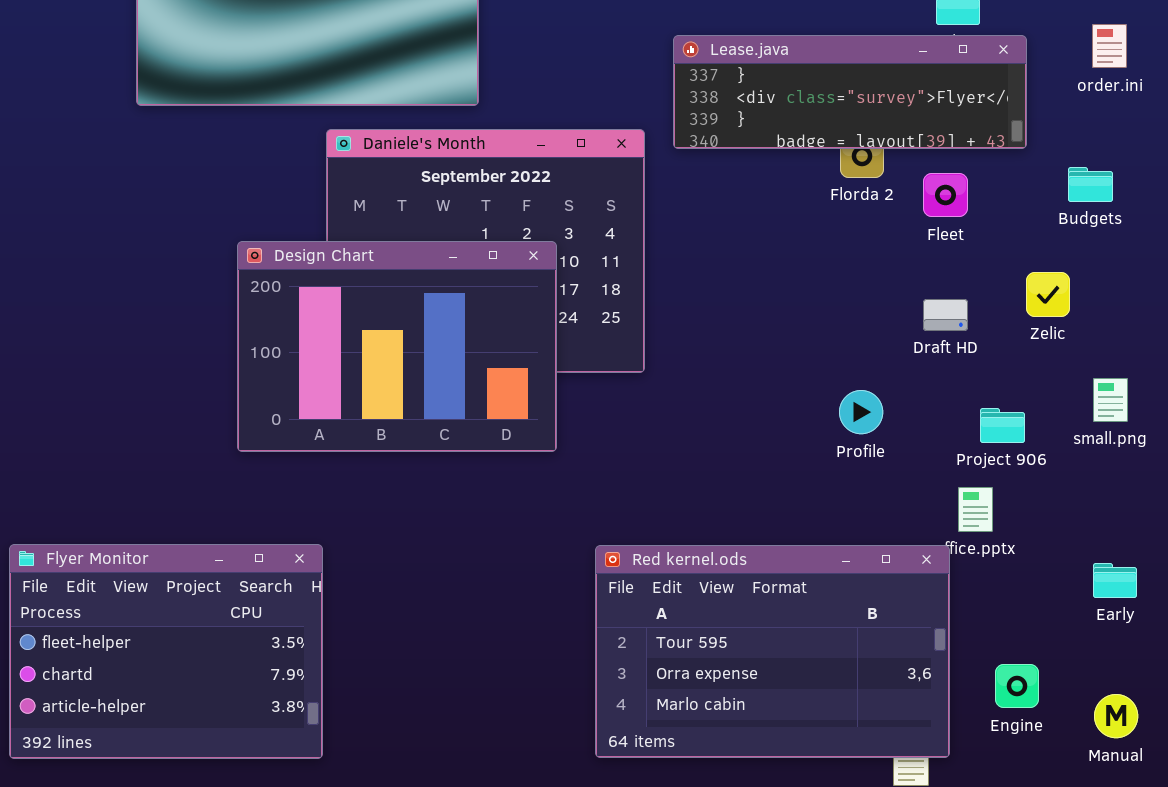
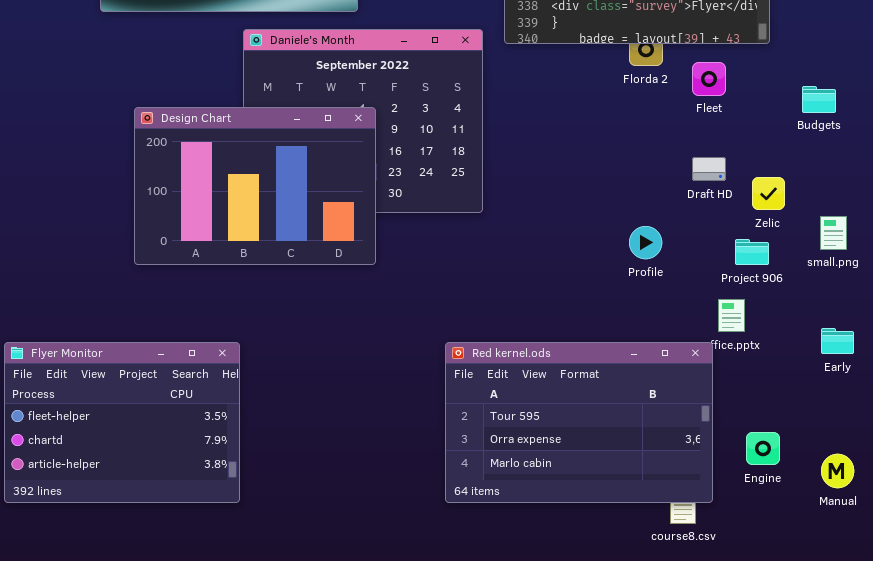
Budgets: [1068,167,1113,202] -> [802,86,836,113], moved
Design Chart: [237,241,557,452] -> [134,107,376,265], moved
Zelic: [1026,272,1070,317] -> [752,177,785,210], moved
Early: [1093,563,1137,598] -> [821,328,854,354], moved

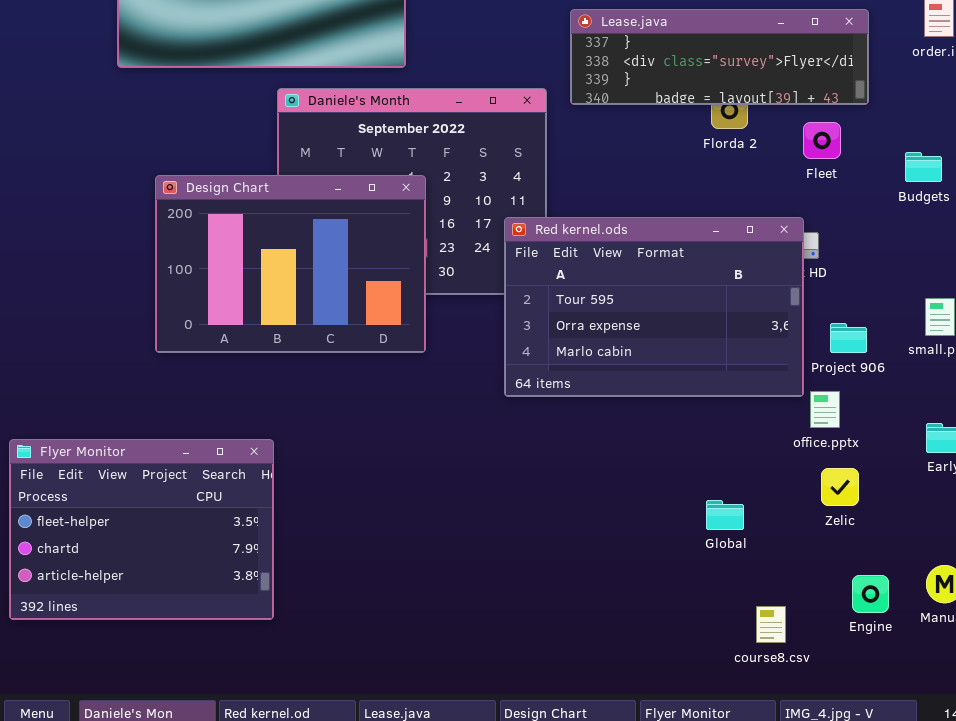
Fleet: [692,62,726,96] -> [803,122,841,159], moved
Zelic: [752,177,785,210] -> [821,468,859,506], moved
Red kernel.ods: [445,342,713,503] -> [504,217,804,397], moved
Engine: [746,432,780,465] -> [852,575,889,613], moved

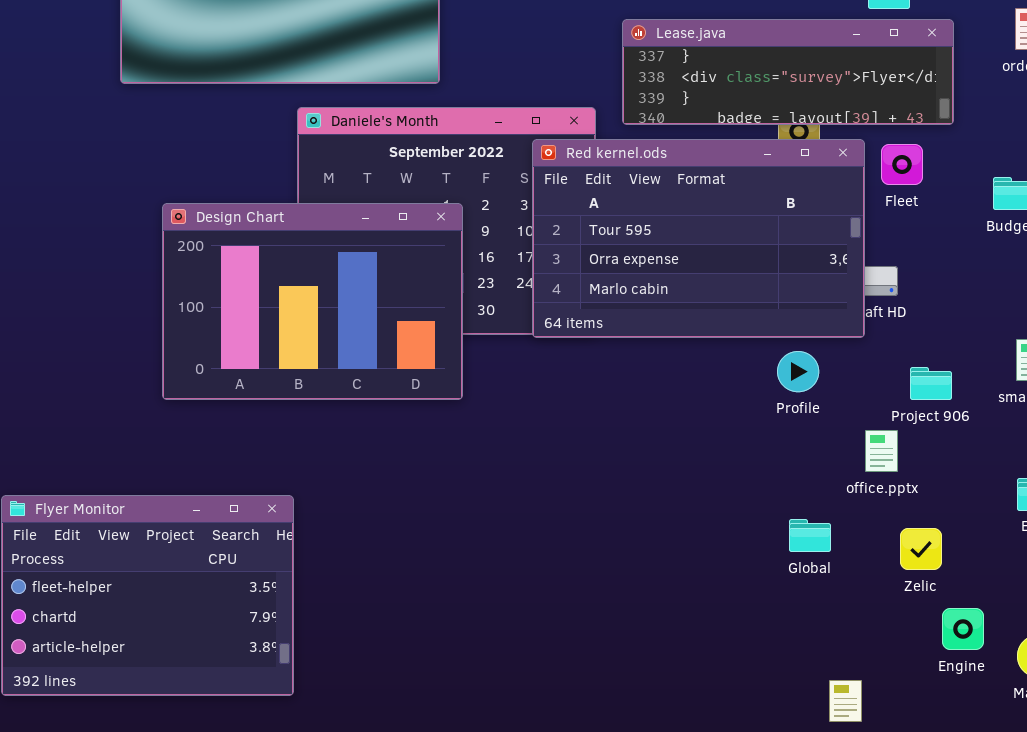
Red kernel.ods: [504,217,804,397] -> [532,139,865,338], moved
office.pptx: [810,391,840,428] -> [865,430,898,472], moved
Global: [706,500,744,530] -> [789,519,831,552], moved
Engine: [852,575,889,613] -> [942,608,984,650], moved

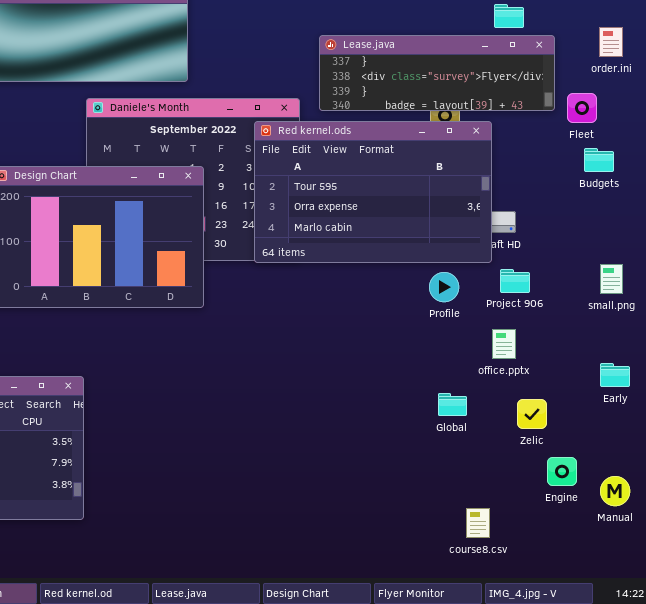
Fleet: [881,144,923,185] -> [567,93,597,123], moved
Project 906: [910,367,952,400] -> [500,269,530,293], moved

